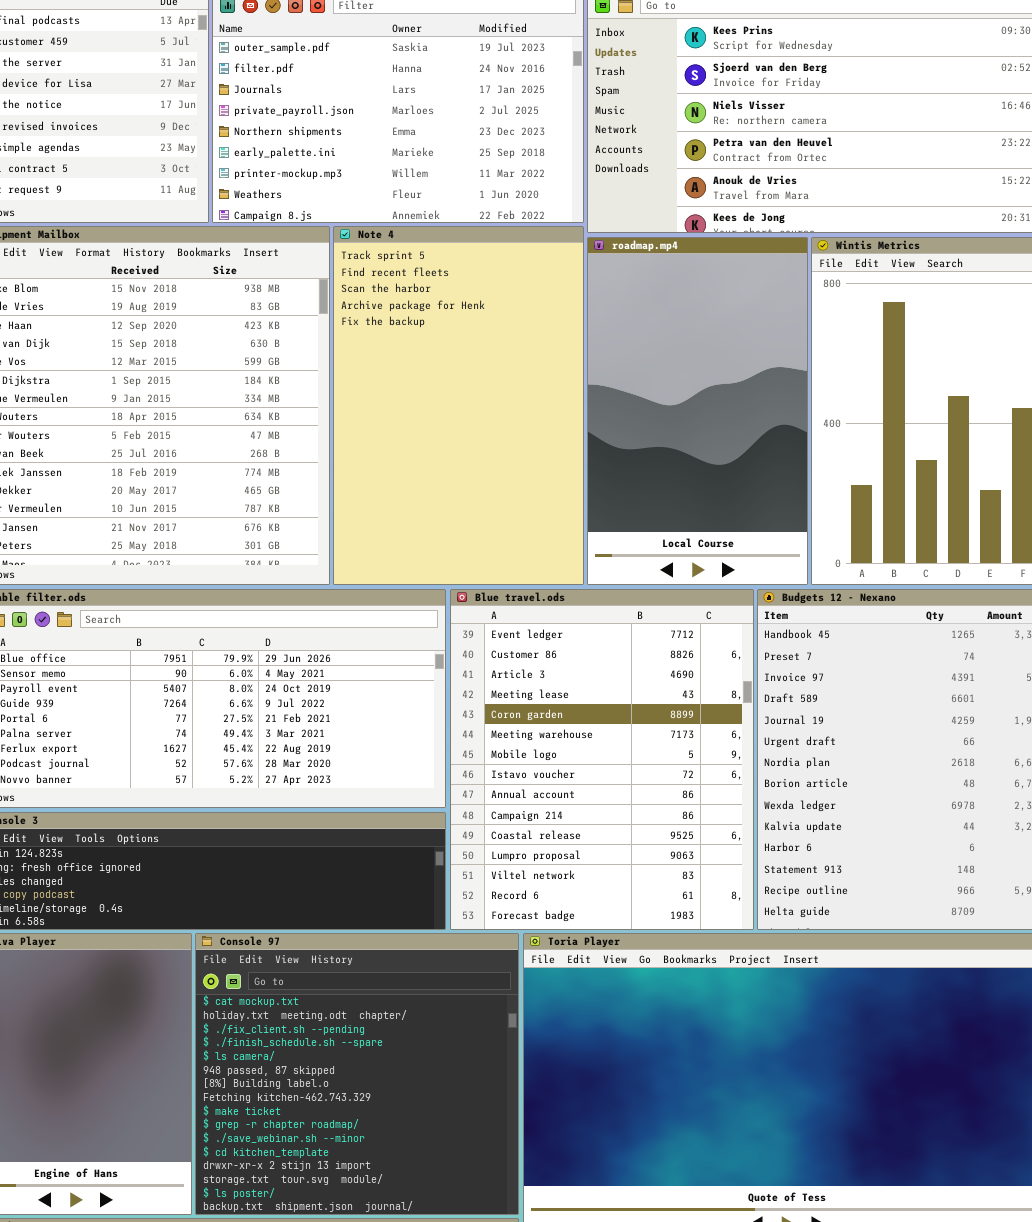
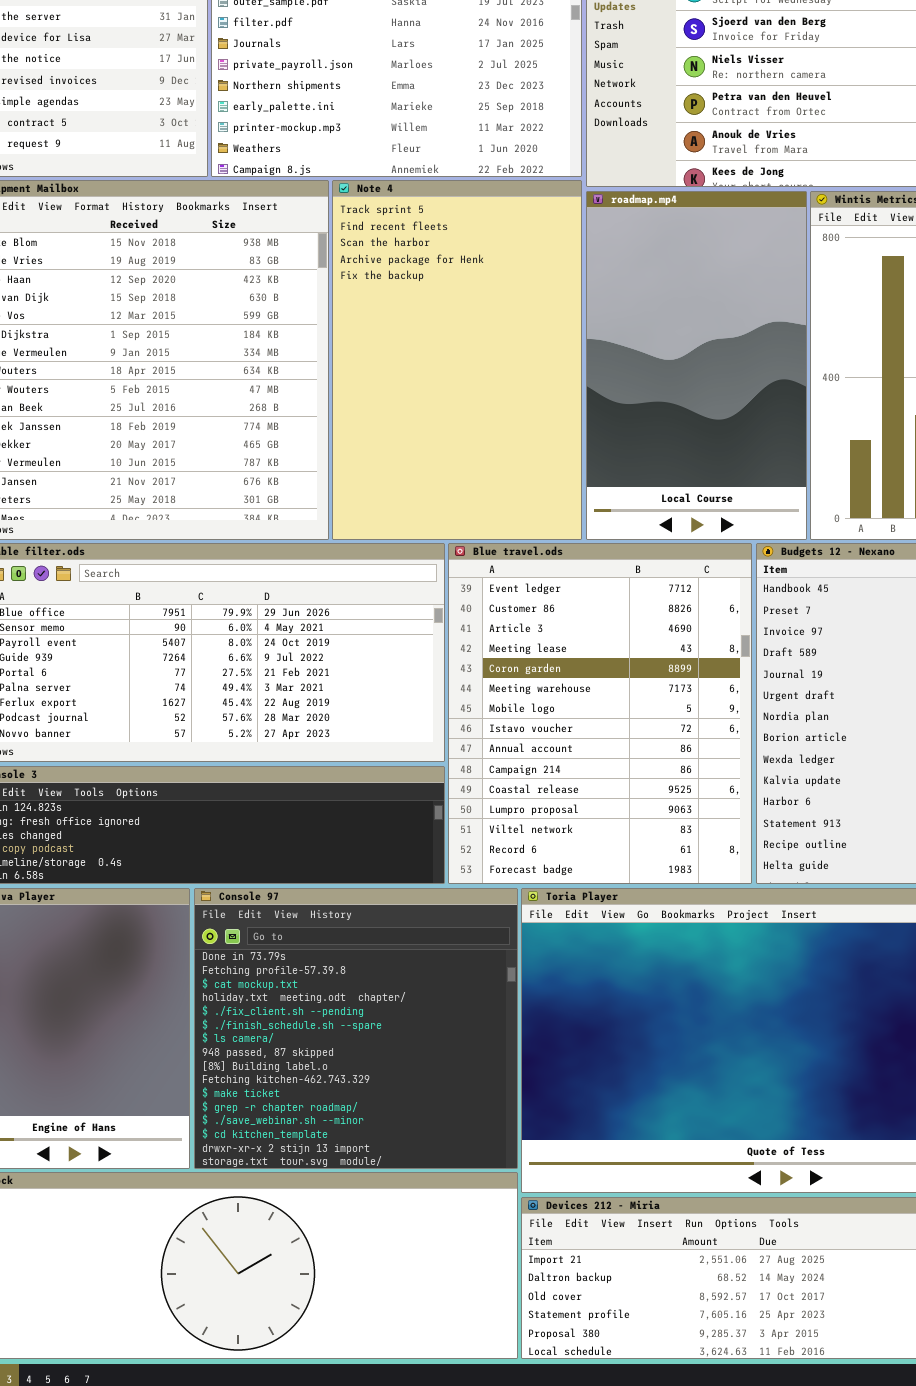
Console 97: [195,933,519,1215] -> [194,888,518,1169], scrolled up 2 rows

